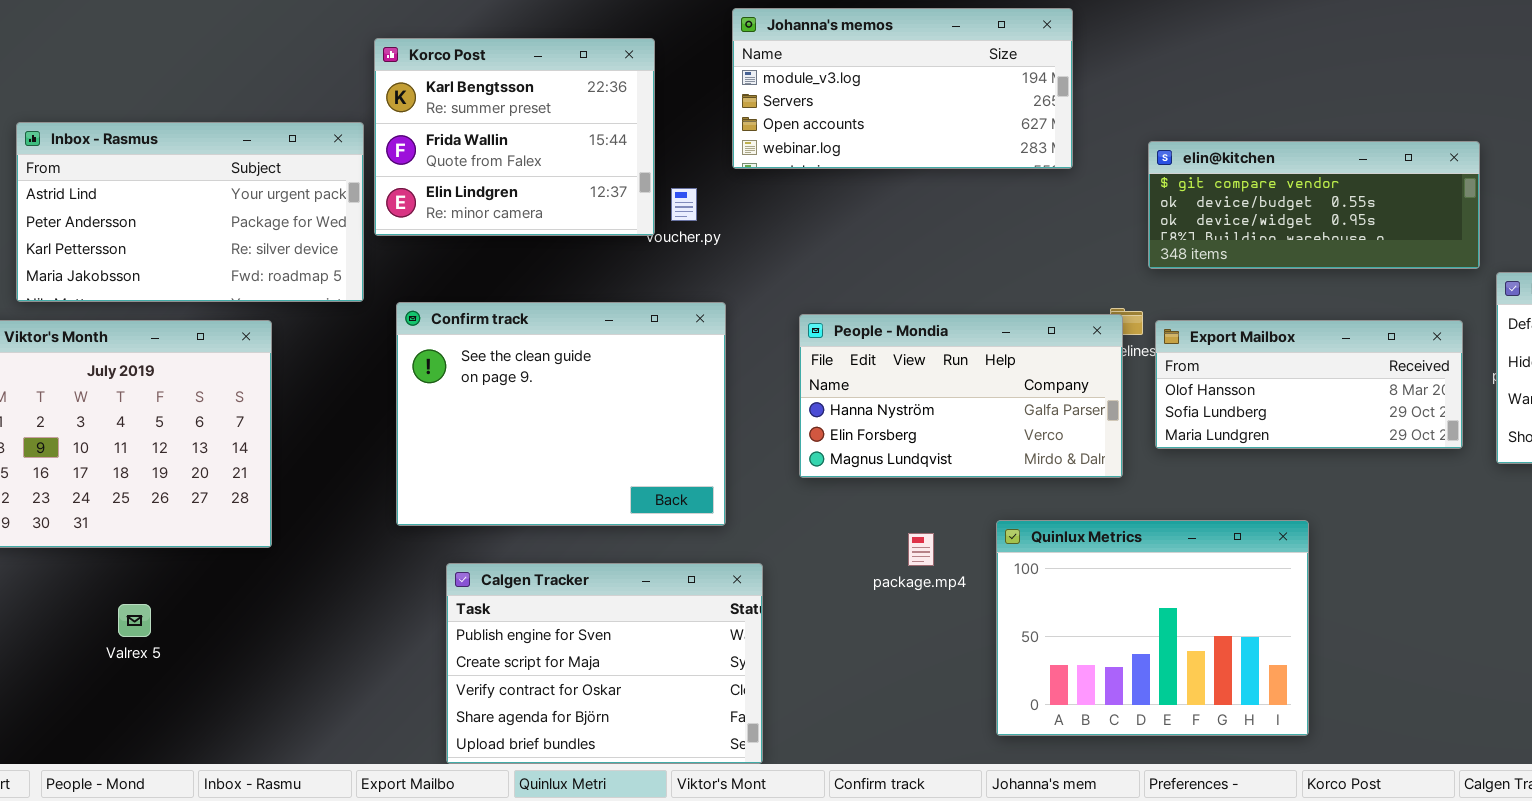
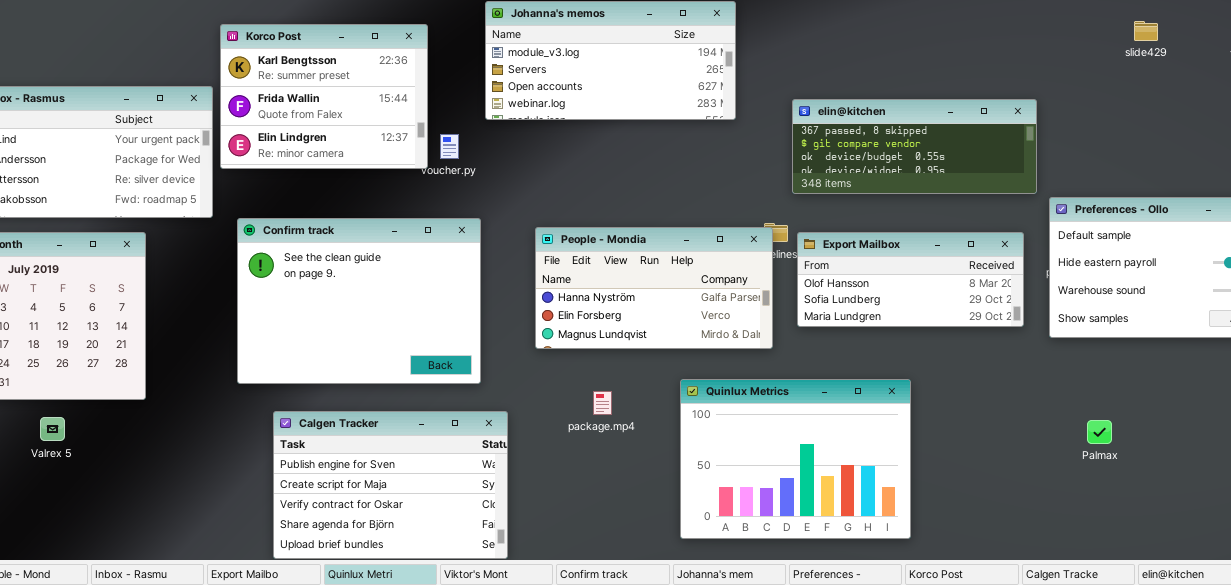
elin@kitchen: [1148,141,1480,269] -> [792,99,1037,194], scrolled up 1 row
package.mp4: [908,533,934,566] -> [593,391,612,415], moved
Valrex 5: [118,604,151,637] -> [40,417,65,441], moved

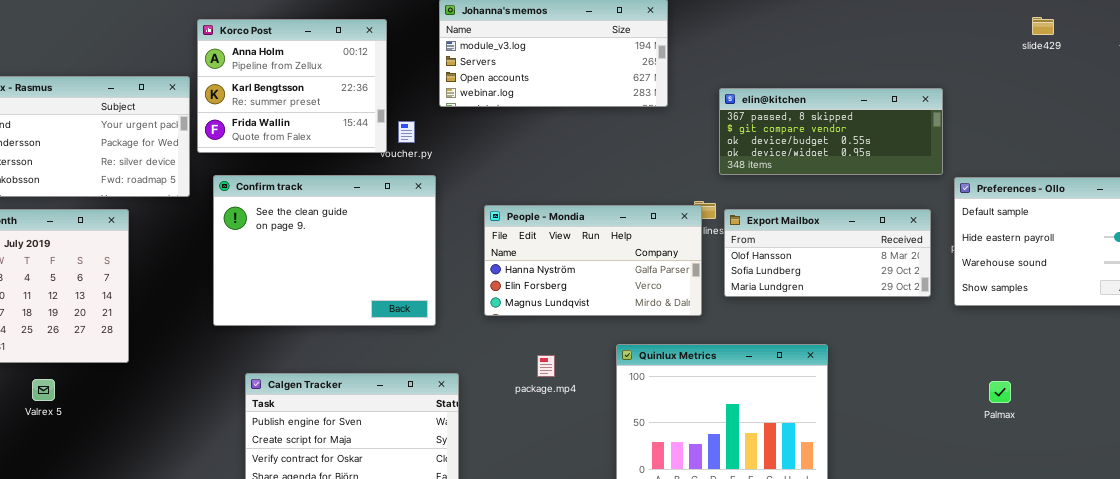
Korco Post: [220,24,428,169] -> [197,19,387,153], scrolled up 1 row
Confirm track: [237,218,481,384] -> [213,175,436,326], moved

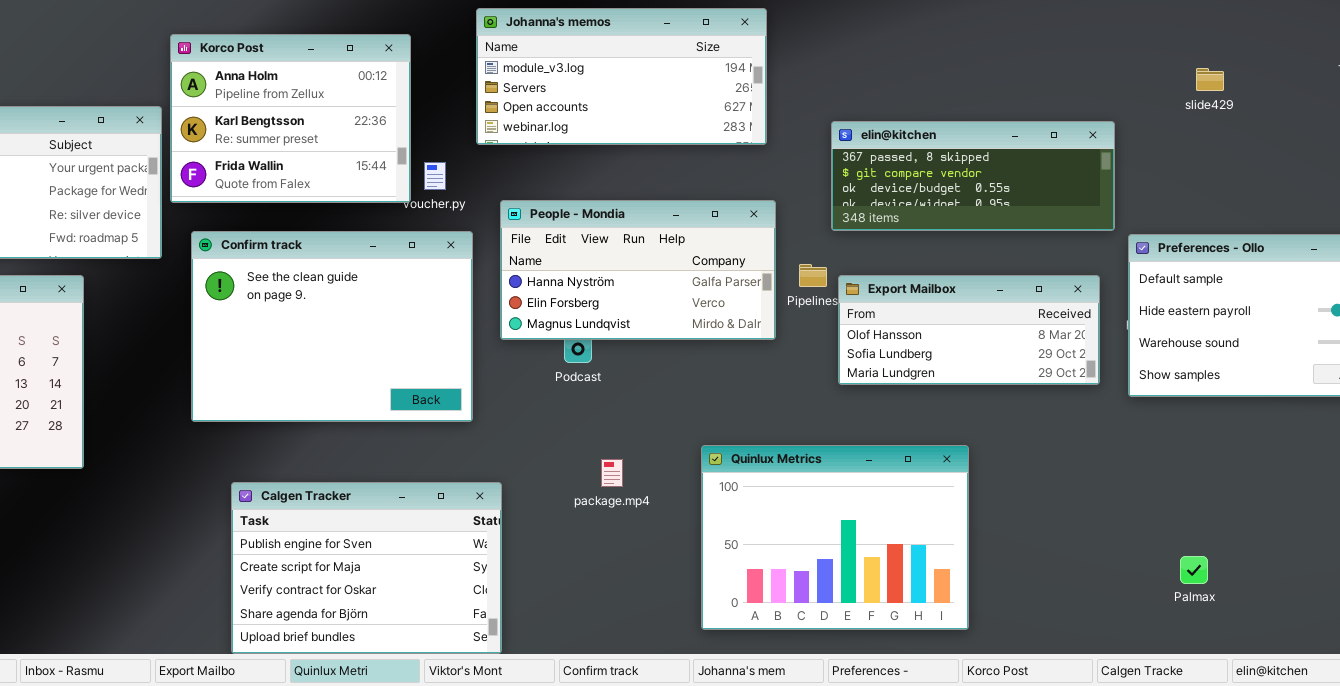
slide429: [1032,17,1054,35] -> [1196,68,1224,91], moved
People - Mondia: [484,205,702,316] -> [500,200,776,340], moved
Palmax: [989,381,1011,403] -> [1180,556,1208,584], moved

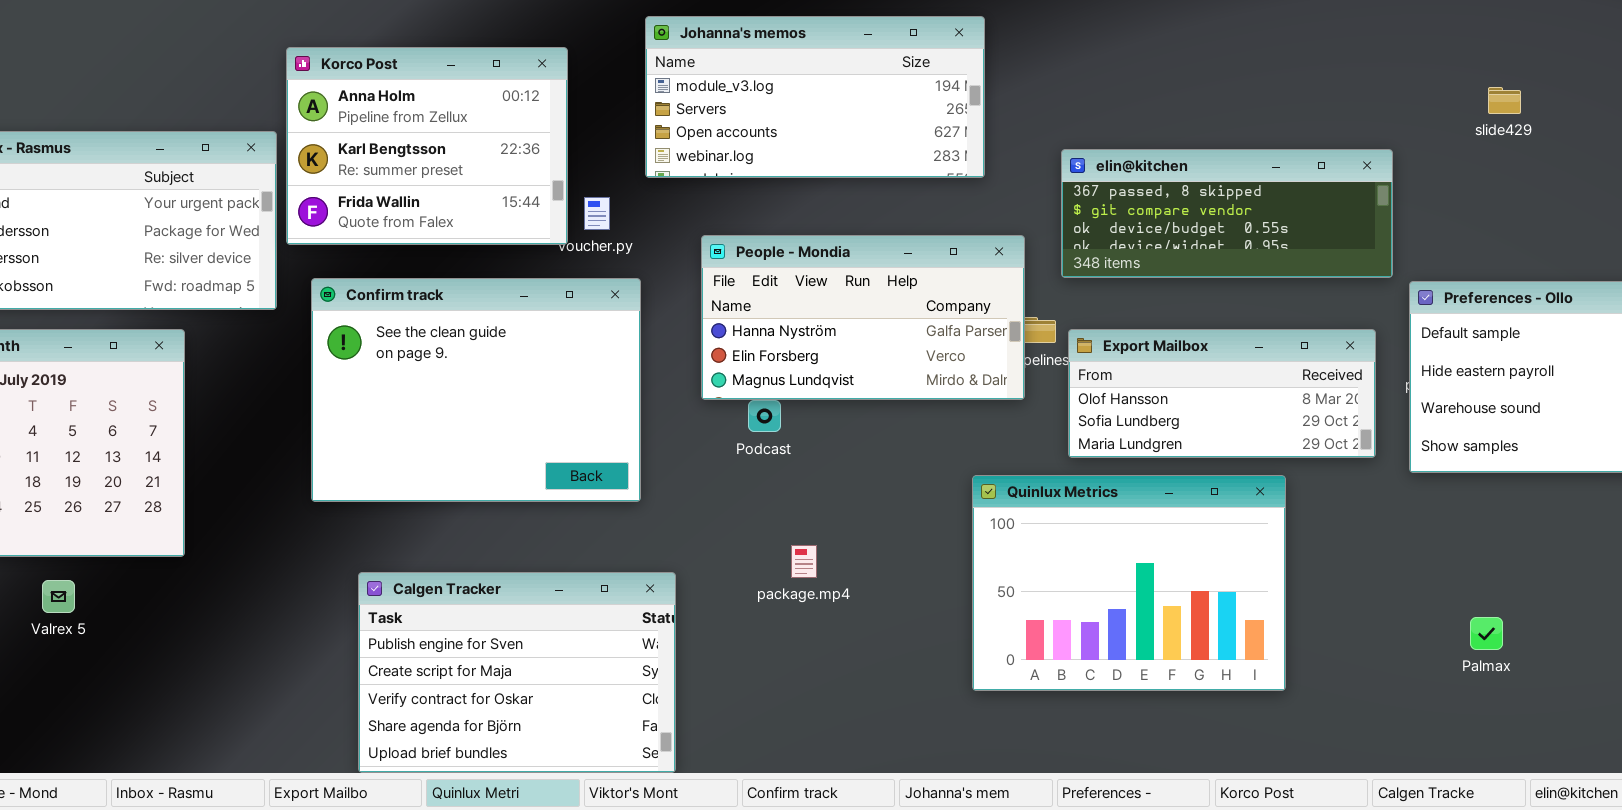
People - Mondia: [500,200,776,340] -> [701,235,1025,400], moved
Quinlux Metrics: [701,445,969,630] -> [972,475,1286,691], moved
Palmax: [1180,556,1208,584] -> [1470,617,1503,650], moved

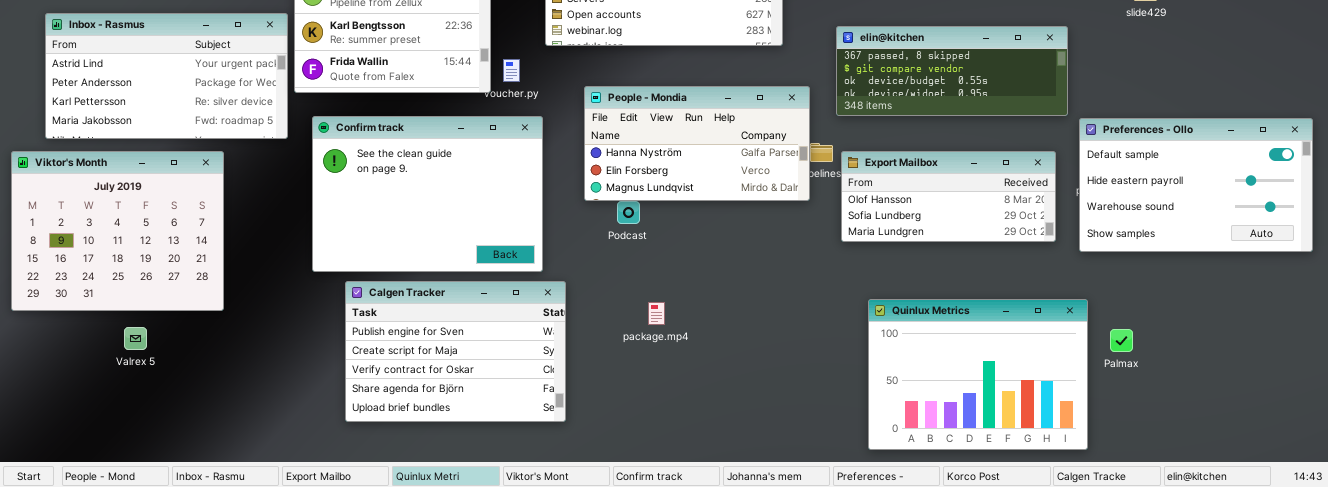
Quinlux Metrics: [972,475,1286,691] -> [868,299,1088,450], moved
Calgen Tracker: [358,572,676,773] -> [345,281,566,422], moved
Palmax: [1470,617,1503,650] -> [1110,329,1133,352], moved

